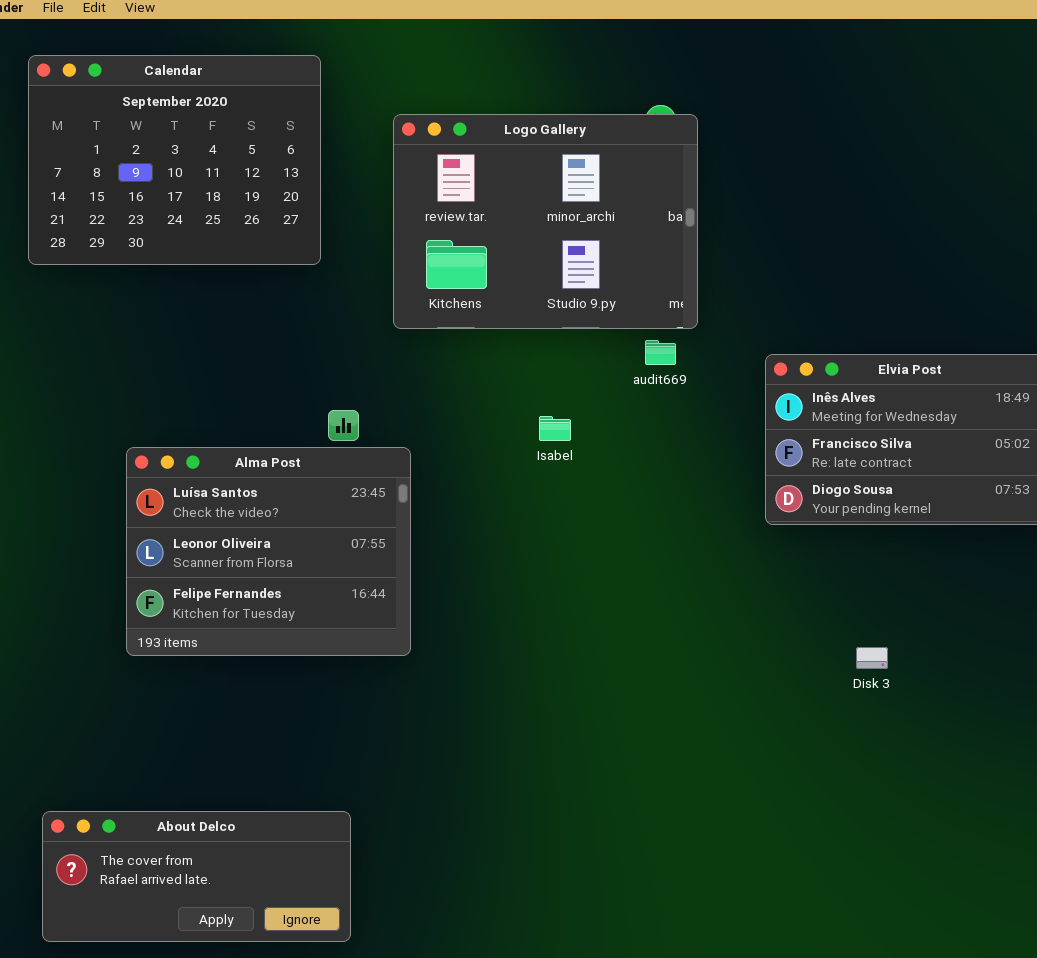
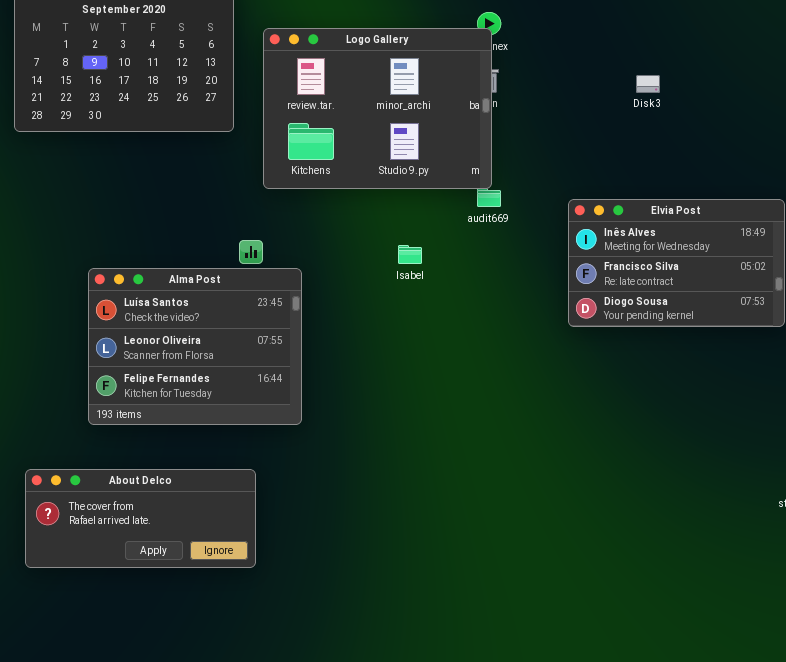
Logo Gallery: [393,114,698,329] -> [263,28,492,189], moved
Disk 3: [856,647,888,669] -> [636,75,660,93], moved
About Delco: [42,811,351,942] -> [25,469,256,568], moved

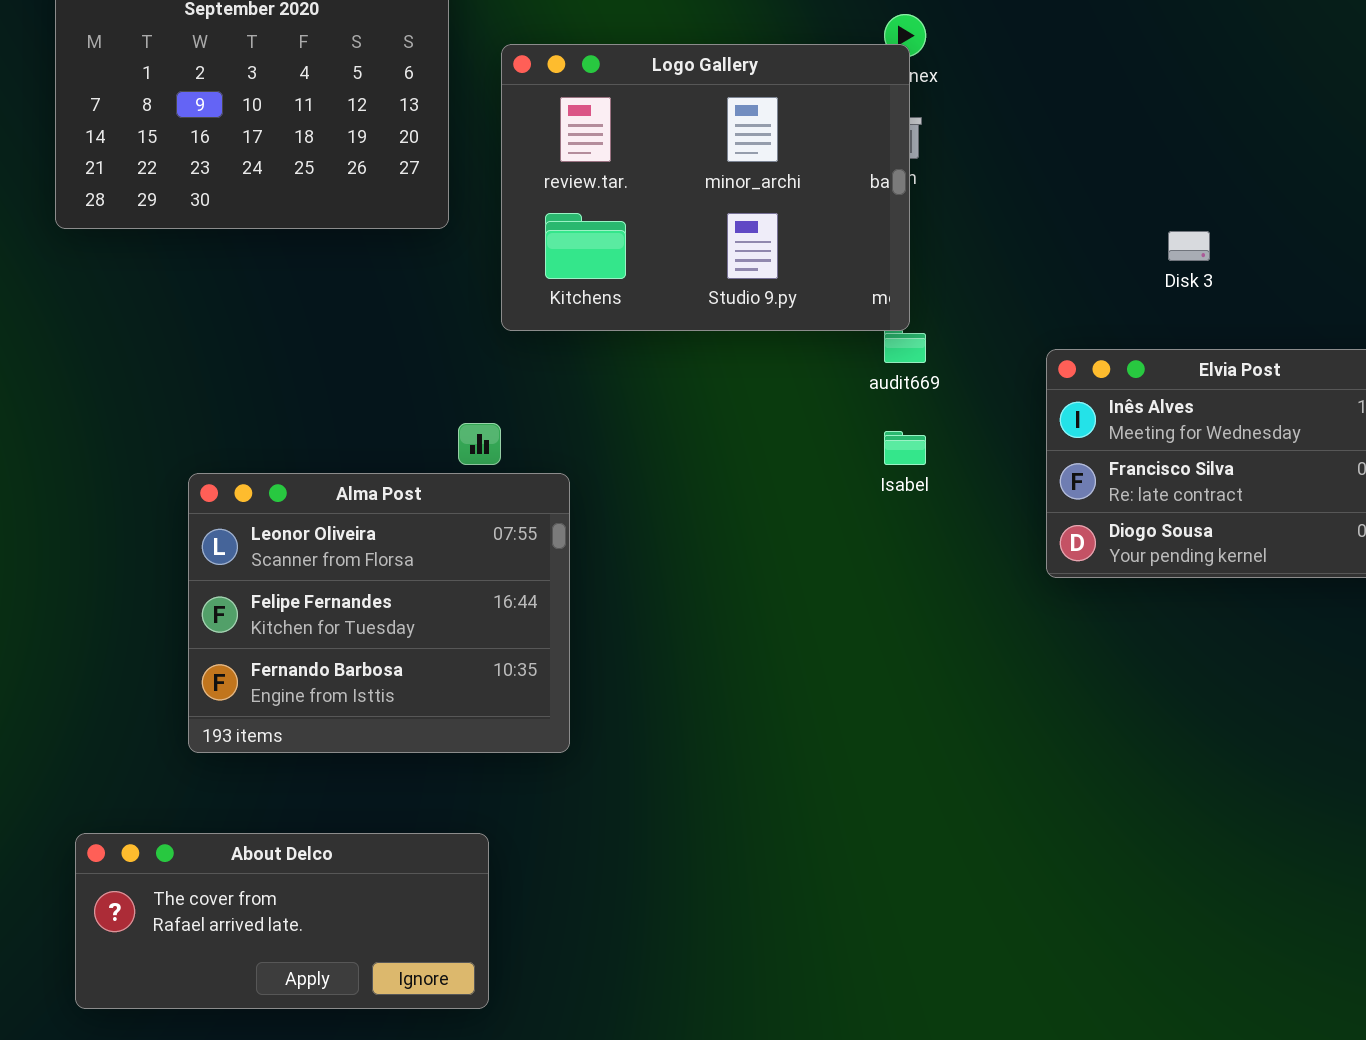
Disk 3: [636,75,660,93] -> [1168,231,1210,261], moved
Isabel: [398,245,422,264] -> [884,431,926,465], moved
Alma Post: [88,268,302,425] -> [188,473,570,753], scrolled down 1 row

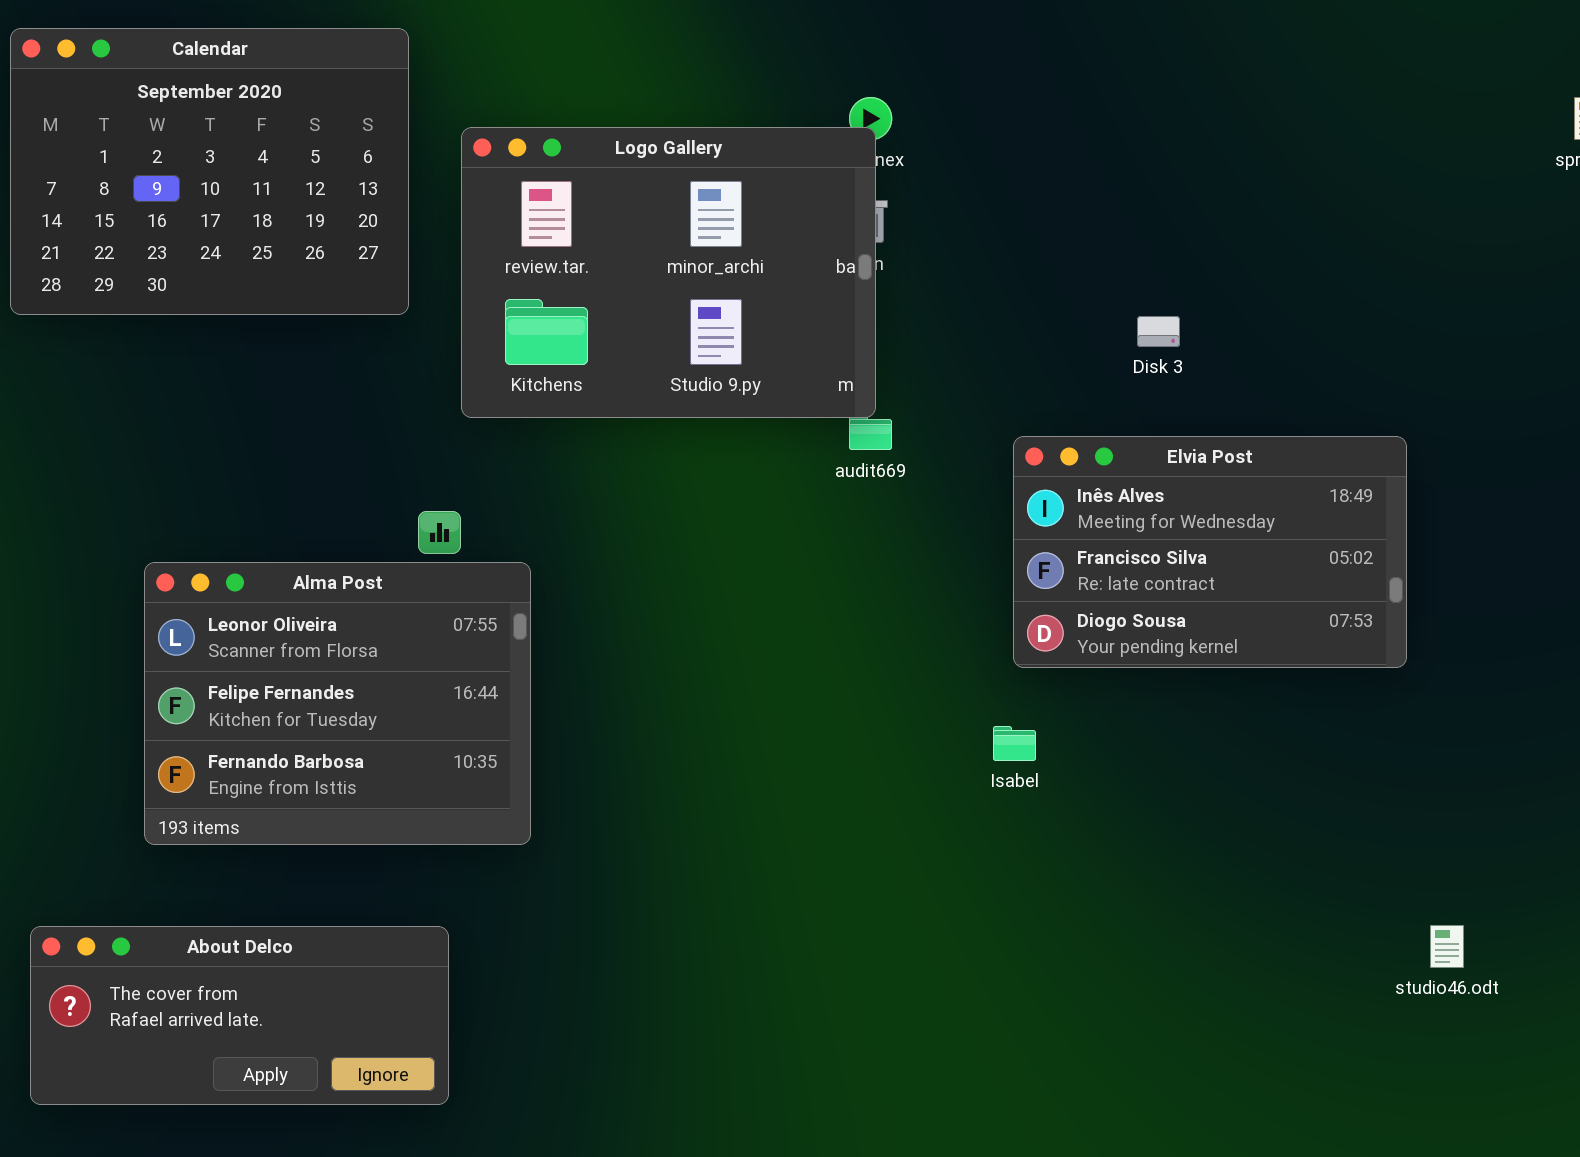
Isabel: [884,431,926,465] -> [993,726,1036,761], moved

